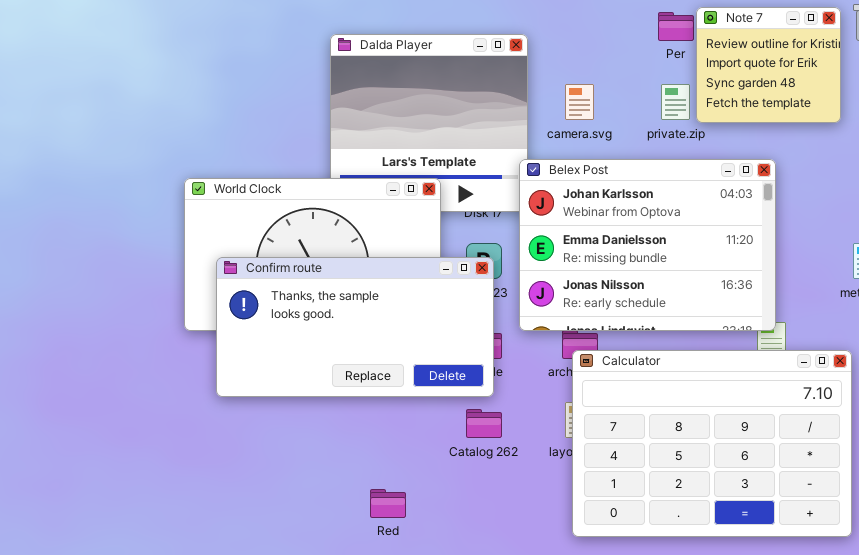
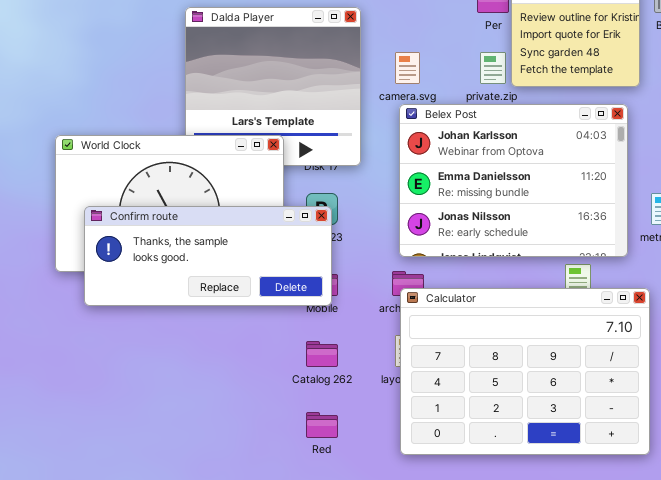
Belex Post: [519,159,776,331] -> [399,104,628,257], moved
Confirm route: [216,257,494,397] -> [84,206,332,306], resized
Red: [370,489,406,518] -> [306,412,338,438], moved

